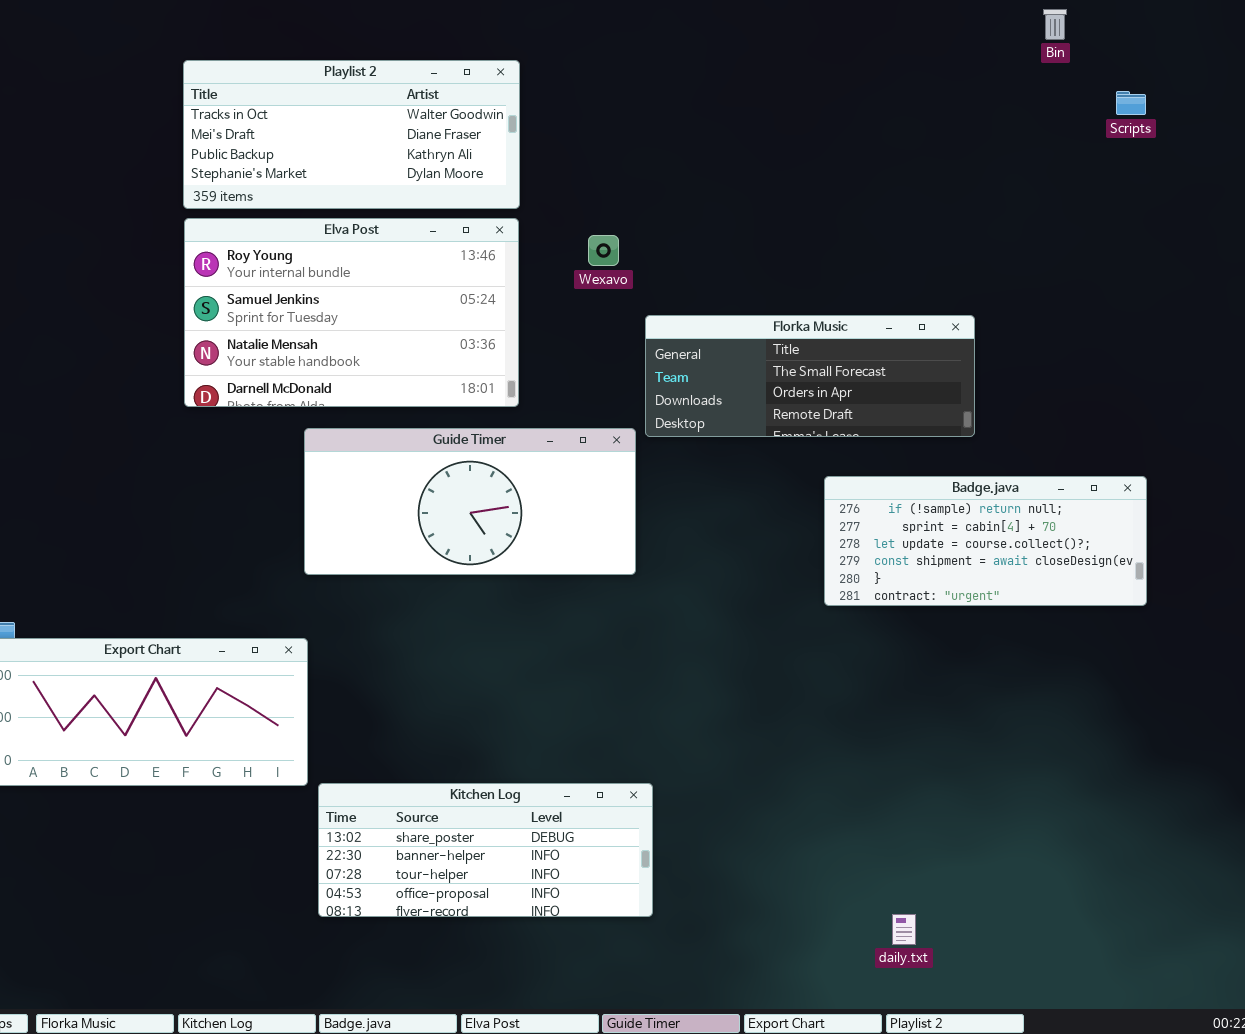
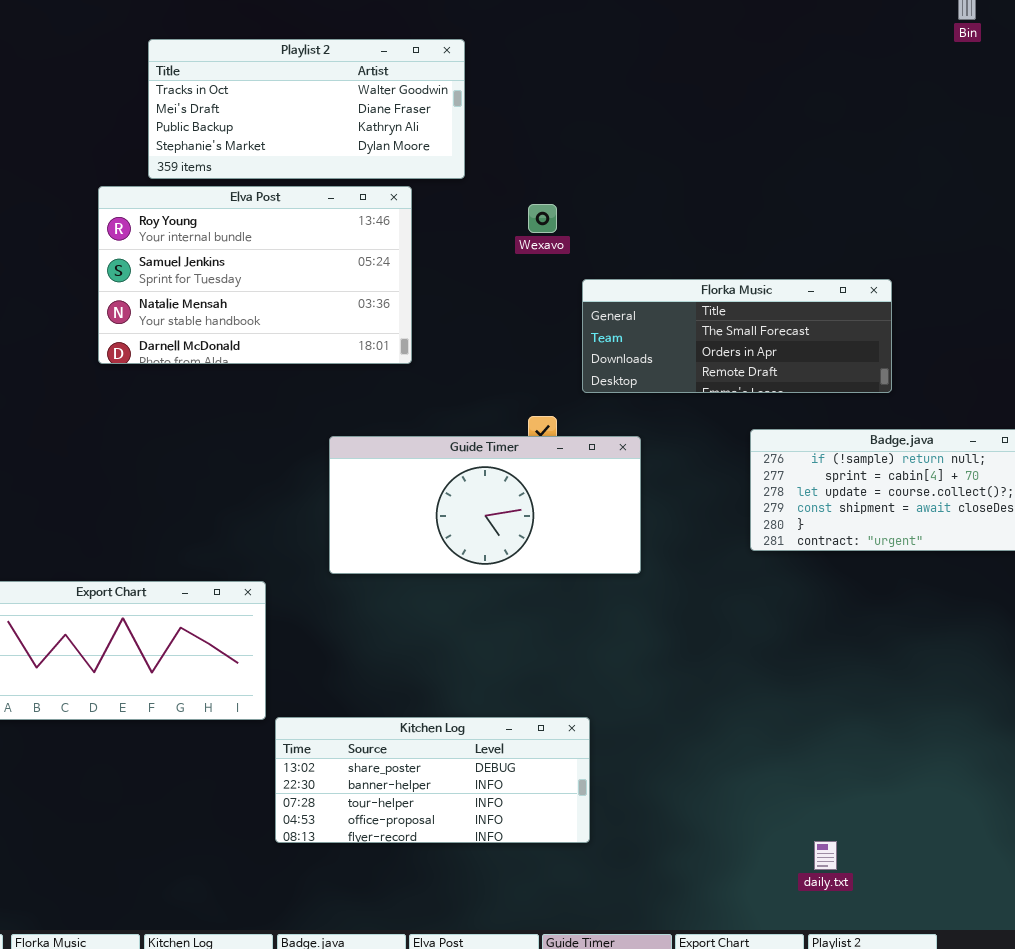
Elva Post: [184,218,519,407] -> [98,186,412,364], moved
Guide Timer: [304,428,636,575] -> [329,436,641,574], moved

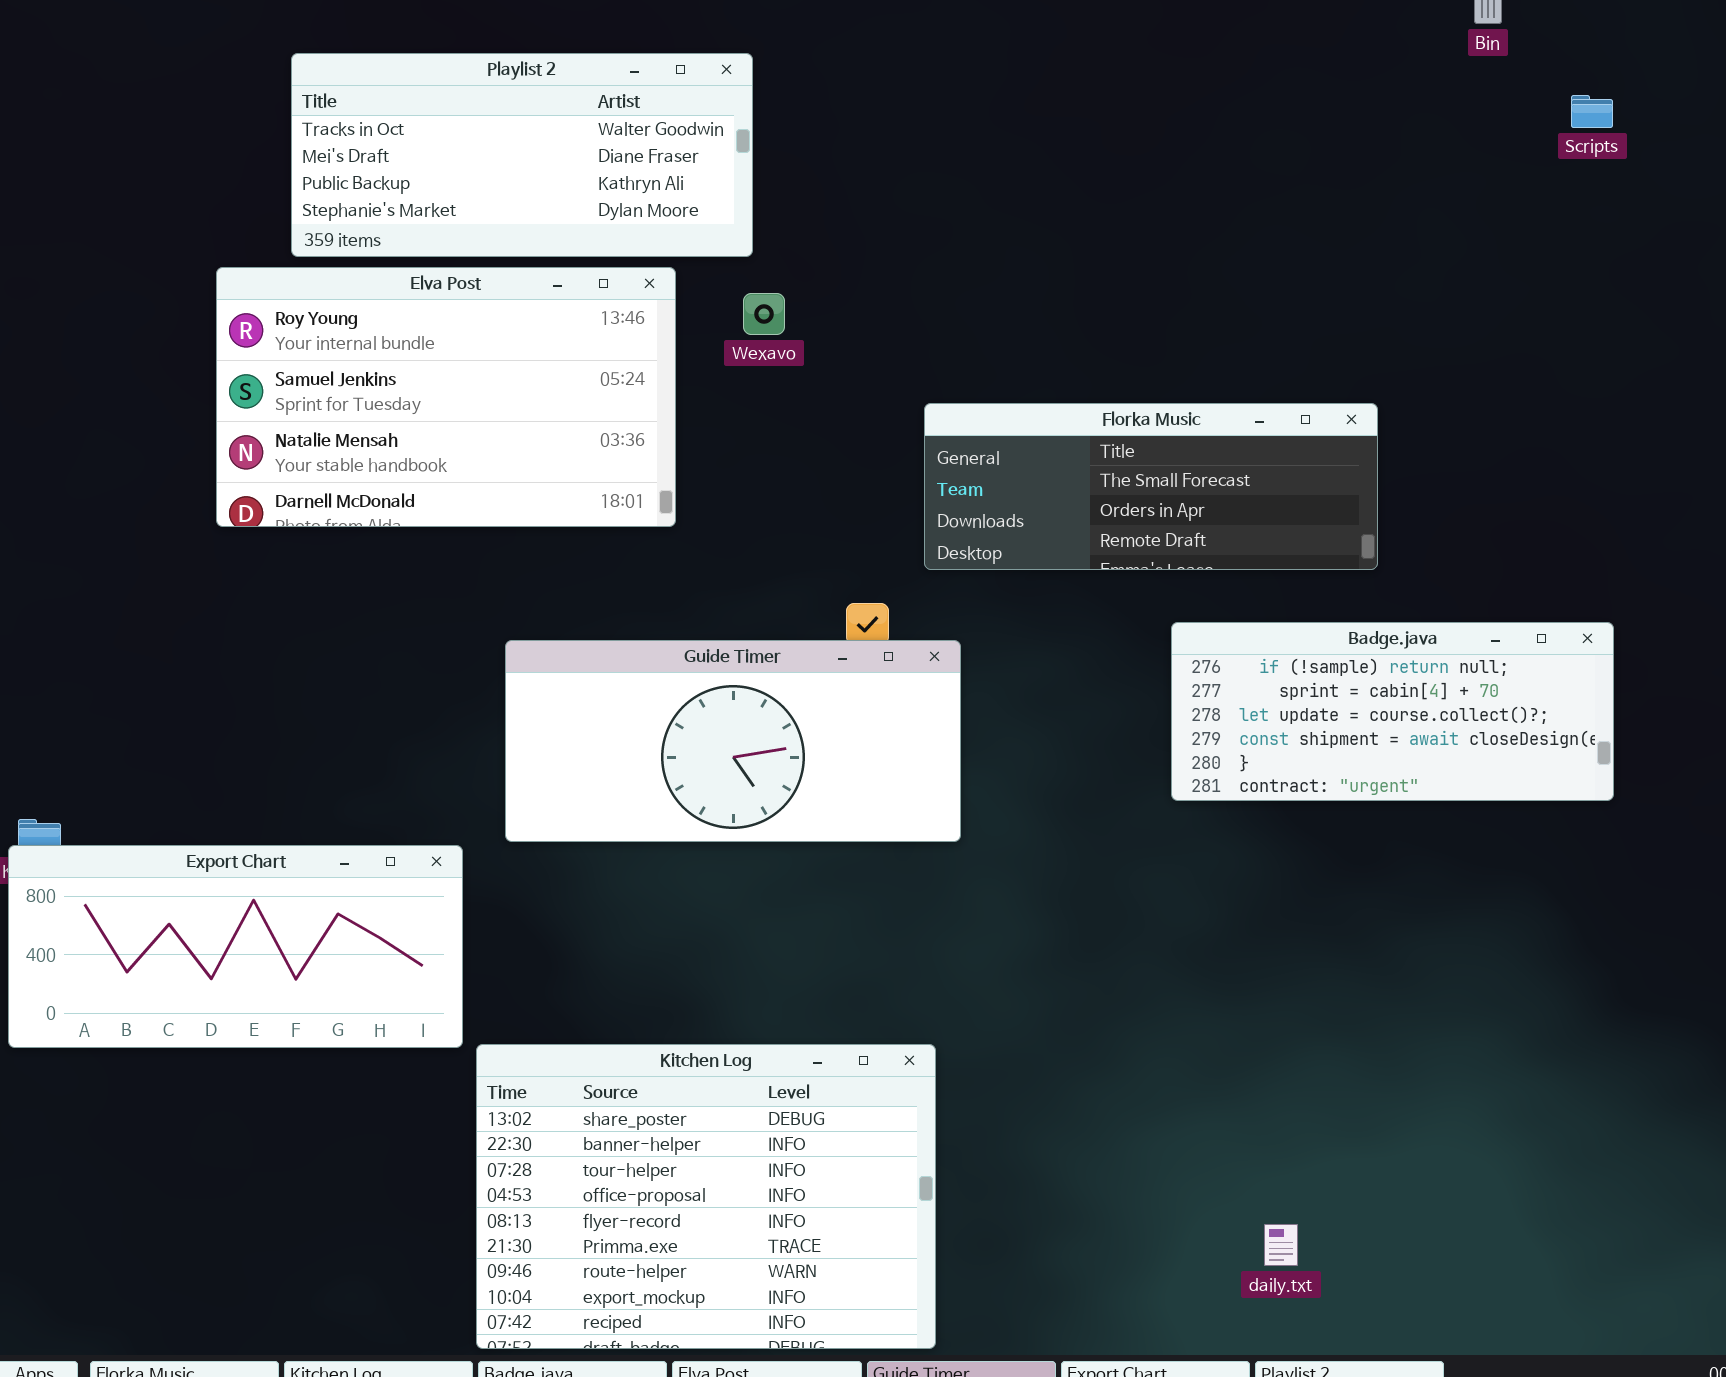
Wexavo: [528,204,557,233] -> [743,293,785,335], moved
Guide Timer: [329,436,641,574] -> [505,640,961,842], moved
Kitchen Log: [275,717,590,843] -> [476,1044,936,1349], resized

